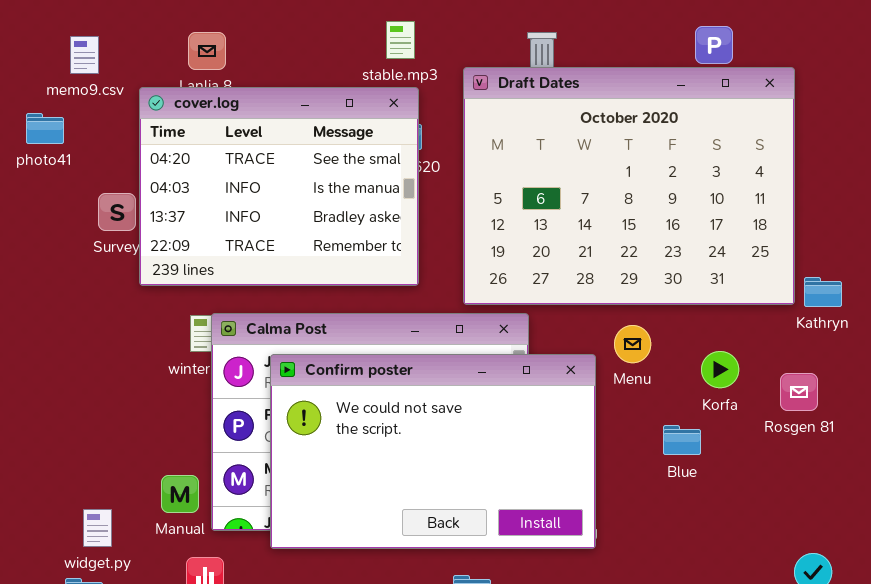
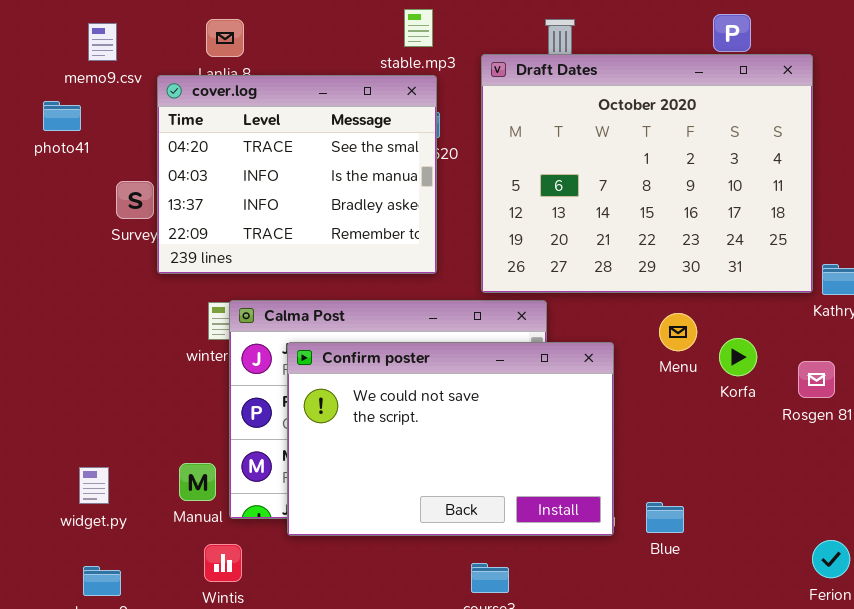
Menu: [614,325,651,363] -> [659,313,697,351], moved
Blue: [663,425,701,455] -> [646,502,684,533], moved
widget.py: [83,509,112,547] -> [79,467,109,504], moved

